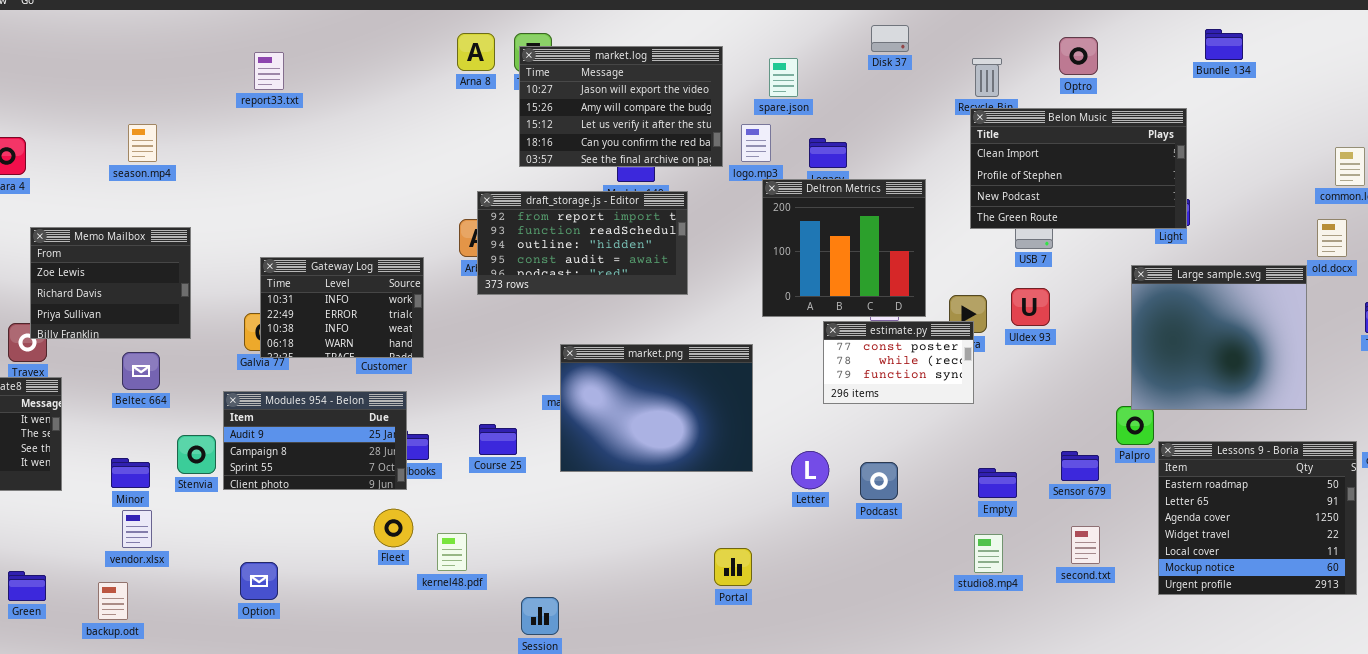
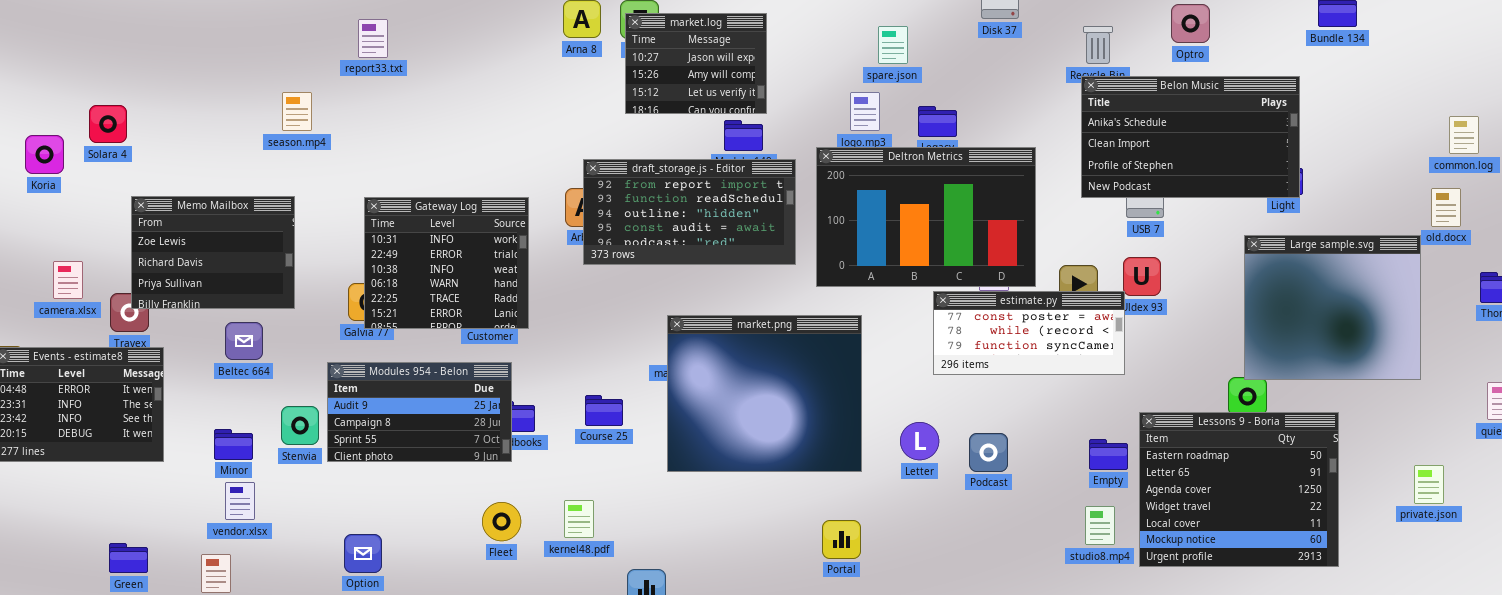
market.log: [519,46,723,167] -> [625,13,767,114], resized
Belon Music: [970,108,1187,229] -> [1081,76,1300,198], scrolled up 1 row
season.mp4: [128,124,157,162] -> [282,92,312,131], moved
Deltron Metrics: [762,179,926,317] -> [816,147,1036,287], resized
Gateway Log: [260,257,424,358] -> [364,197,529,329], resized
estimate.py: [823,321,974,404] -> [933,291,1125,375], resized
market.png: [560,344,753,472] -> [667,315,862,472], resized
Lessons 9 - Boria: [1158,441,1357,595] -> [1139,412,1339,567], moved
Fleet: [374,509,413,547] -> [482,502,521,541], moved
kernel48.pdf: [437,533,467,571] -> [564,500,594,538], moved

